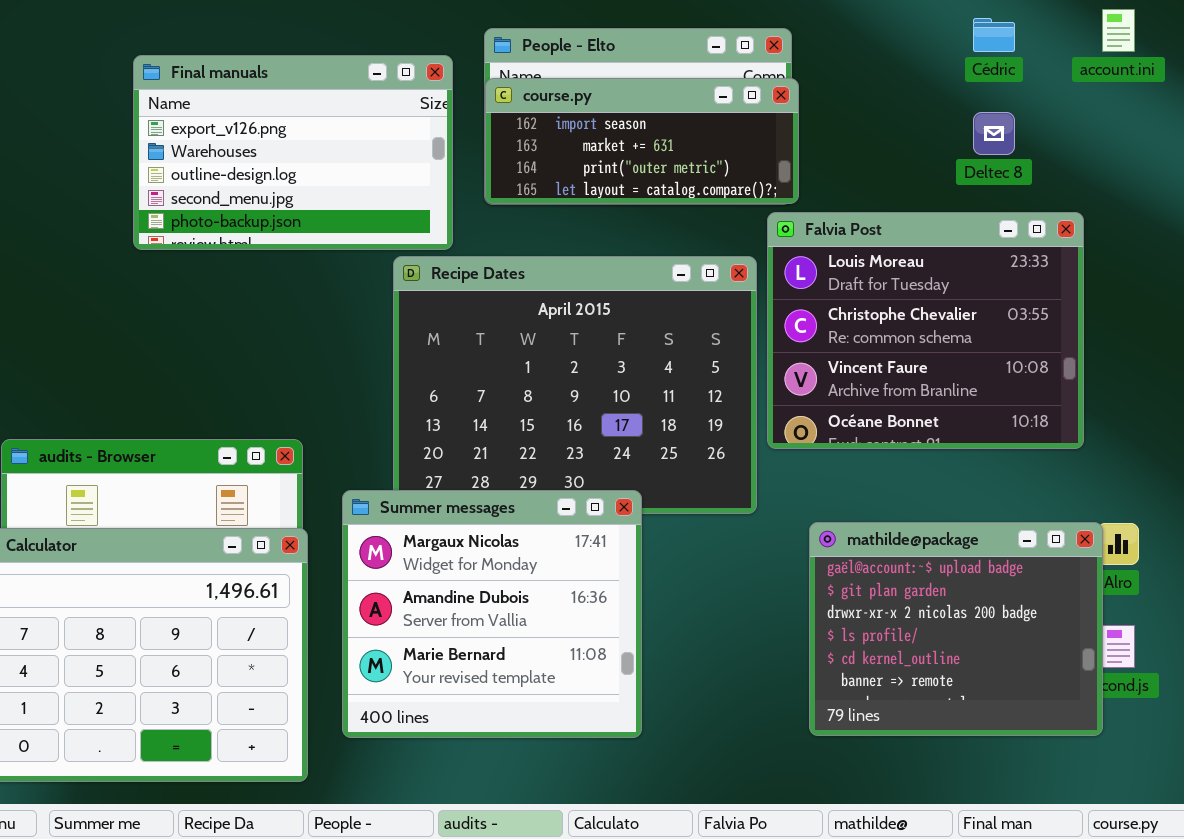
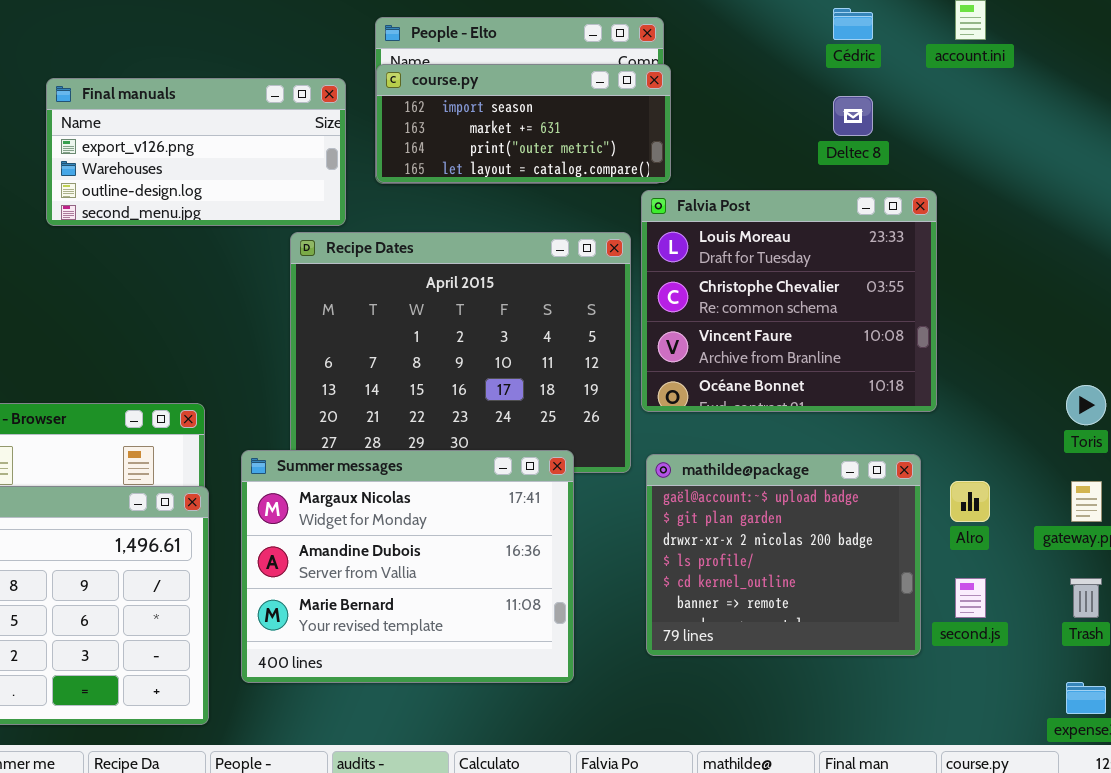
Final manuals: [133,55,453,250] -> [46,78,346,226], resized
Summer messages: [342,490,642,738] -> [241,450,574,683], resized
mathilde@package: [809,522,1103,736] -> [646,454,921,656], moved

